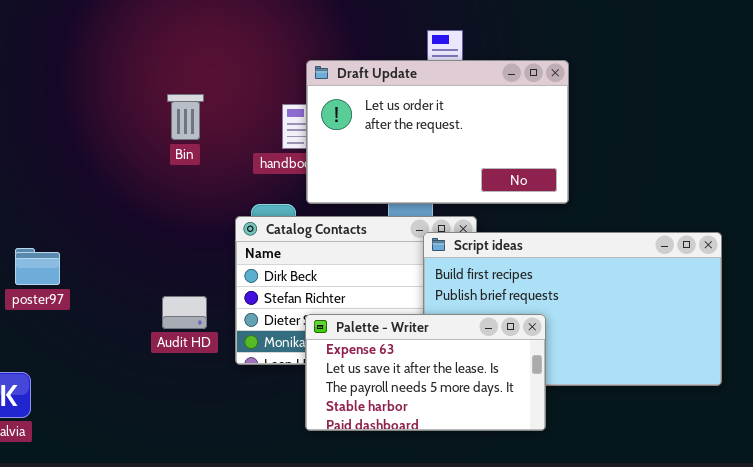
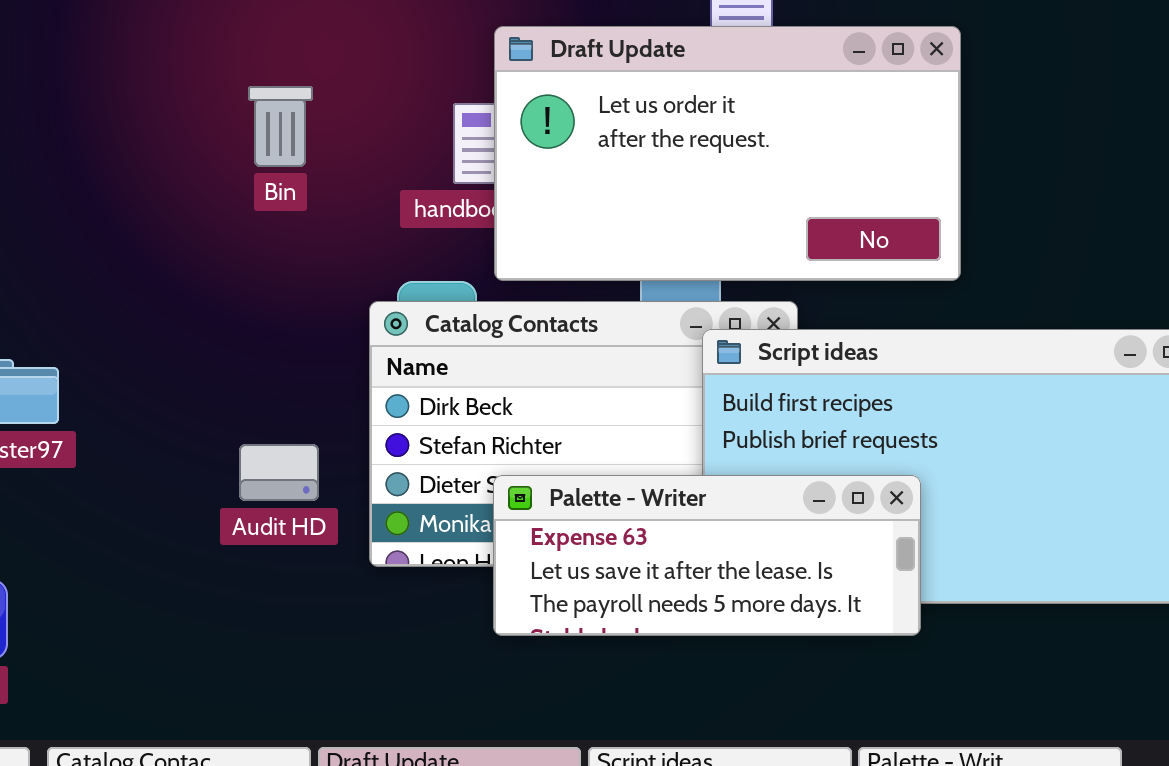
Palette - Writer: [305,314,546,431] -> [493,475,921,636], resized

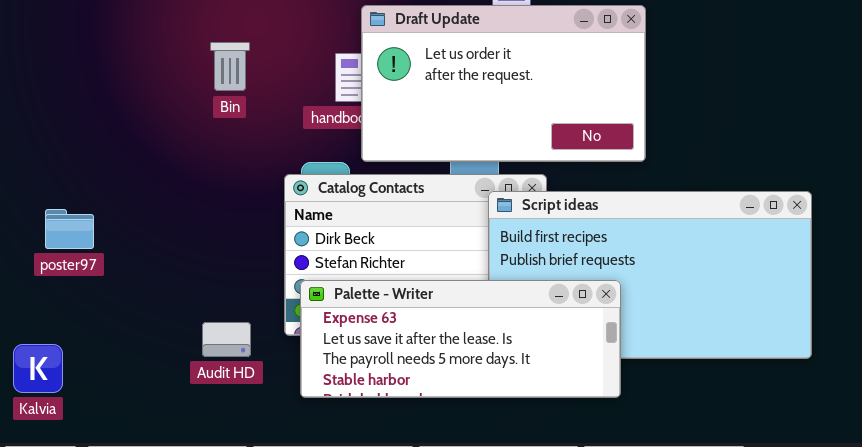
Audit HD: [239,444,319,501] -> [202,322,251,357], moved
Palette - Writer: [493,475,921,636] -> [300,280,621,398], resized

